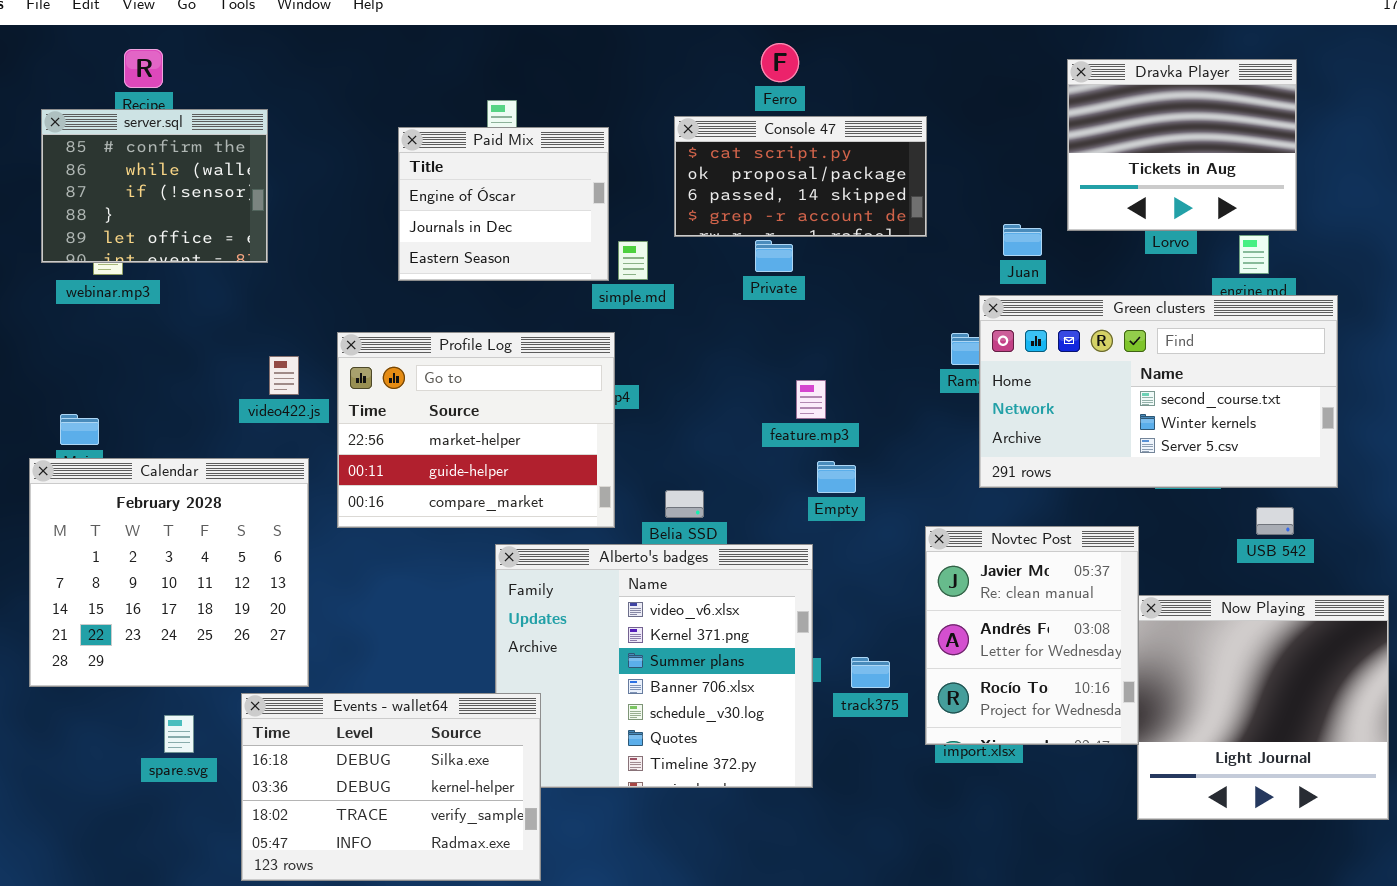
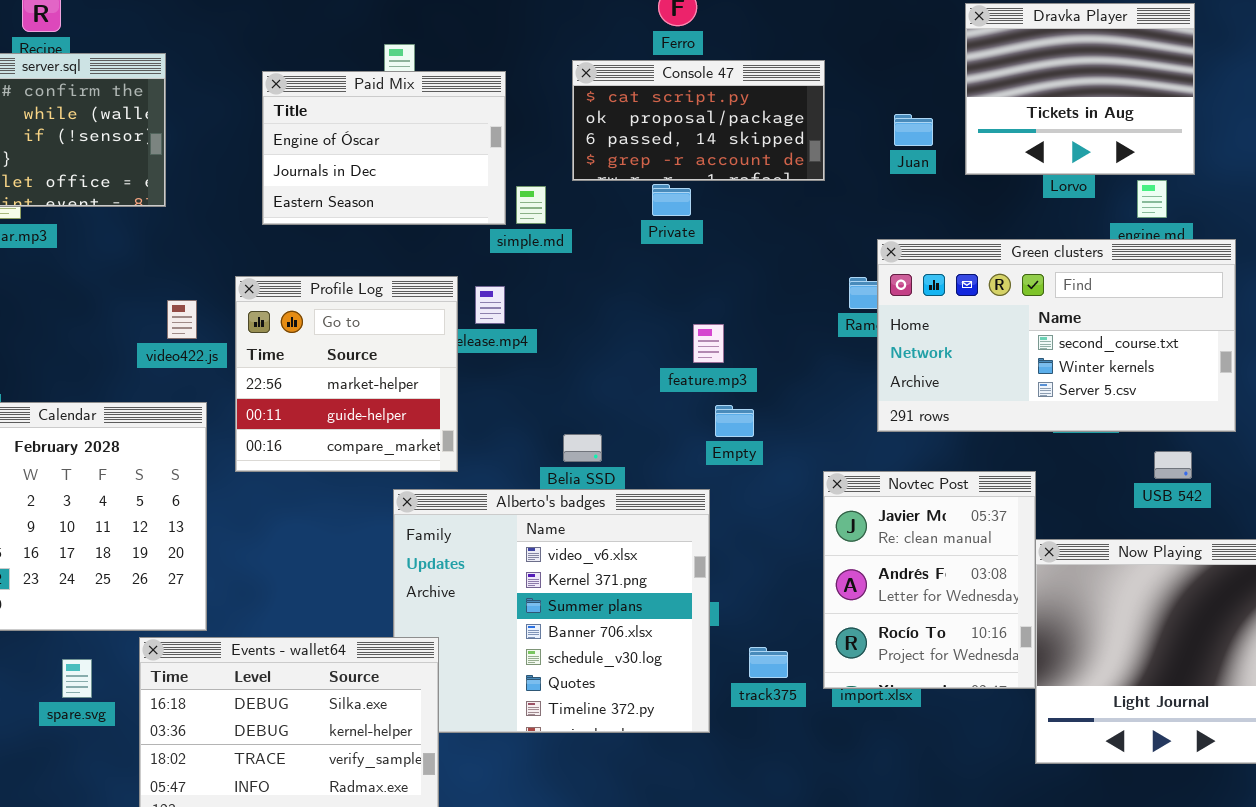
Paid Mix: [398,127,609,281] -> [262,71,506,225], resized
Juan: [1003,224,1042,256] -> [894,114,933,146], moved
Profile Log: [337,332,615,528] -> [235,276,458,472], resized
track375: [851,657,890,688] -> [749,647,788,678], moved

